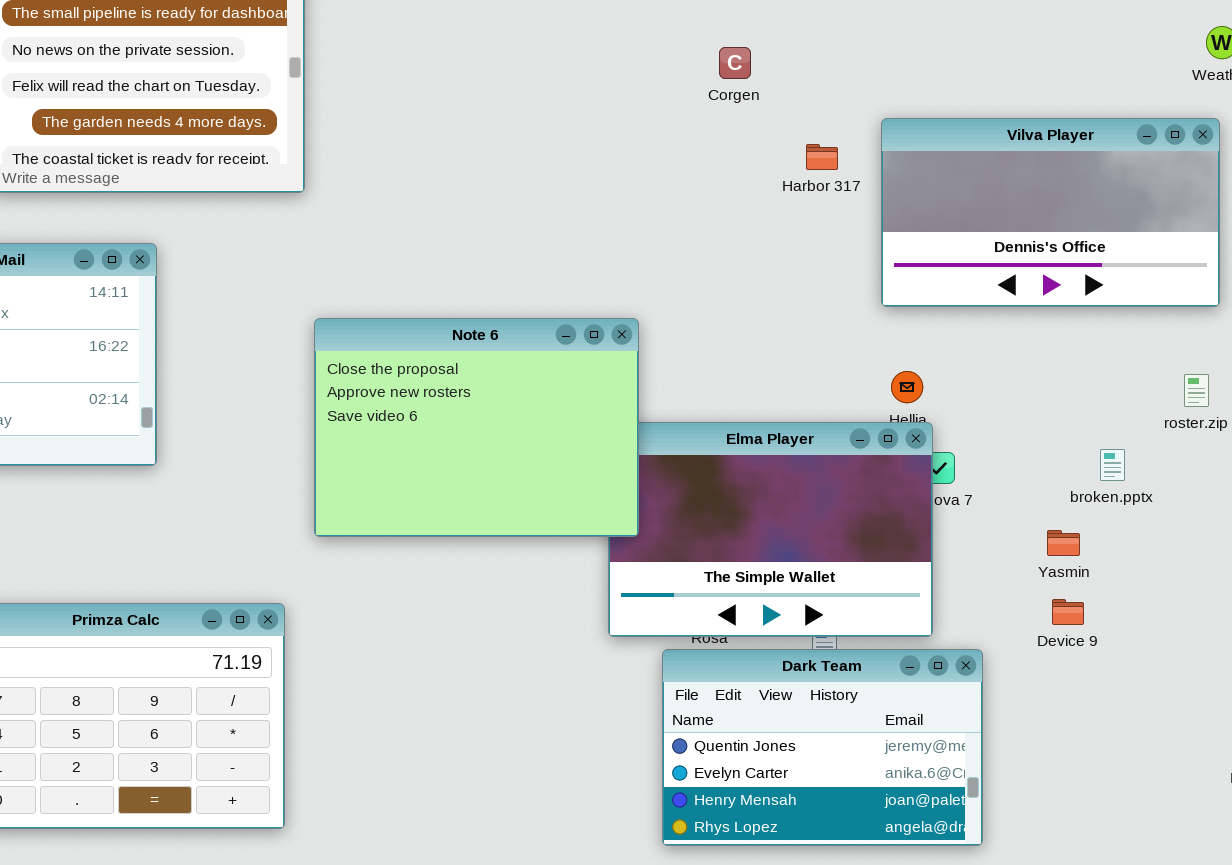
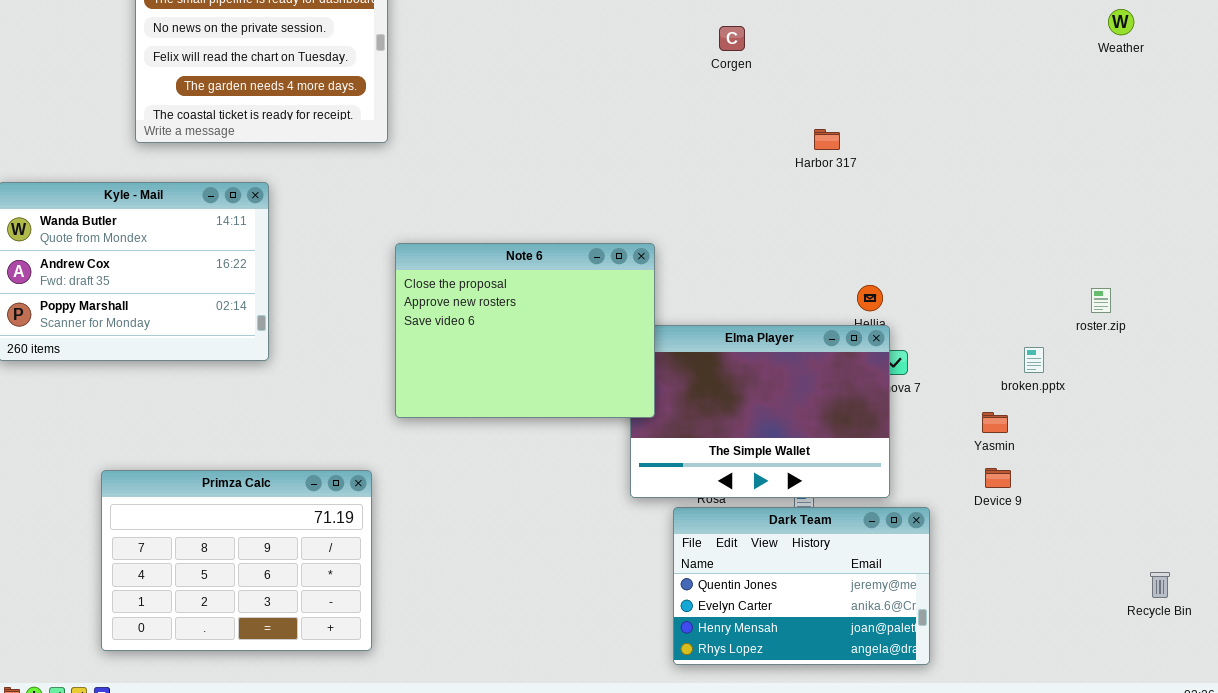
Vilva Player: [881,118,1220,307] -> none, closed
Harbor 317: [806,144,838,170] -> [814,129,840,150], moved

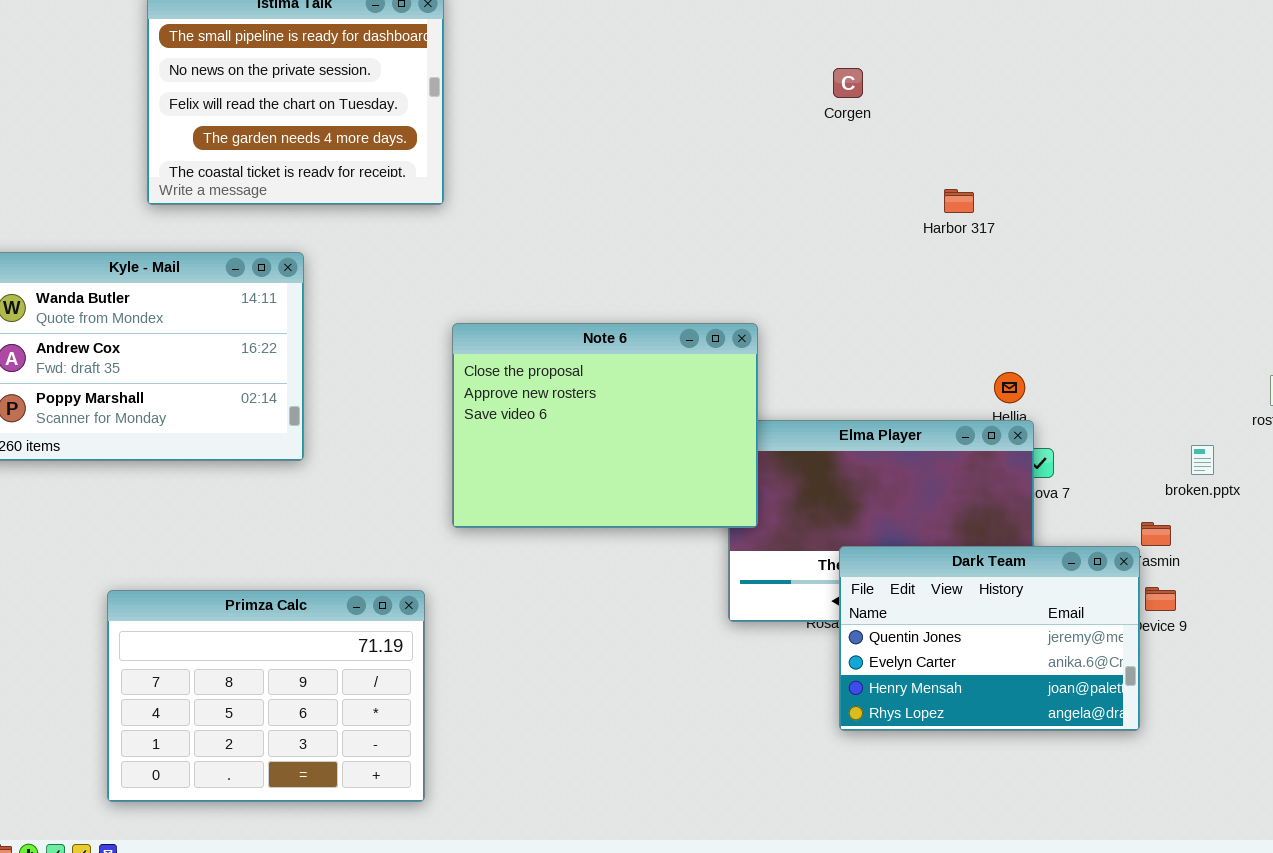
Dark Team: [673,507,930,665] -> [839,546,1140,731], moved

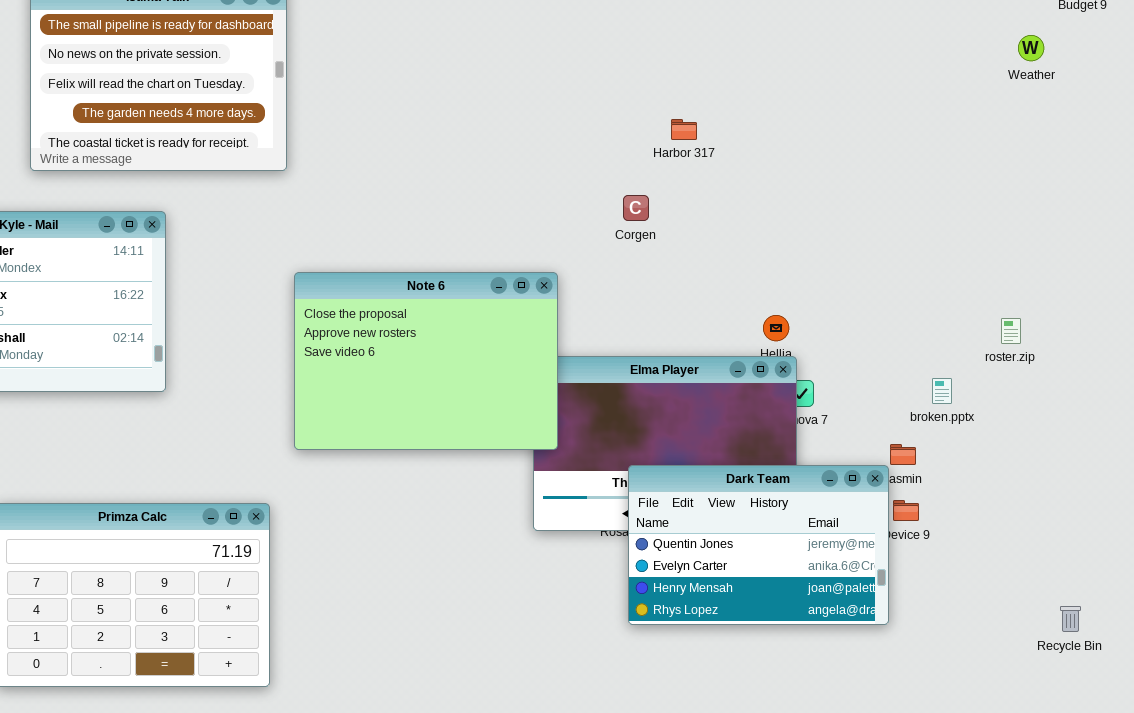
Corgen: [833,68,863,98] -> [623,195,649,221], moved
Harbor 317: [944,189,974,213] -> [671,119,697,140], moved

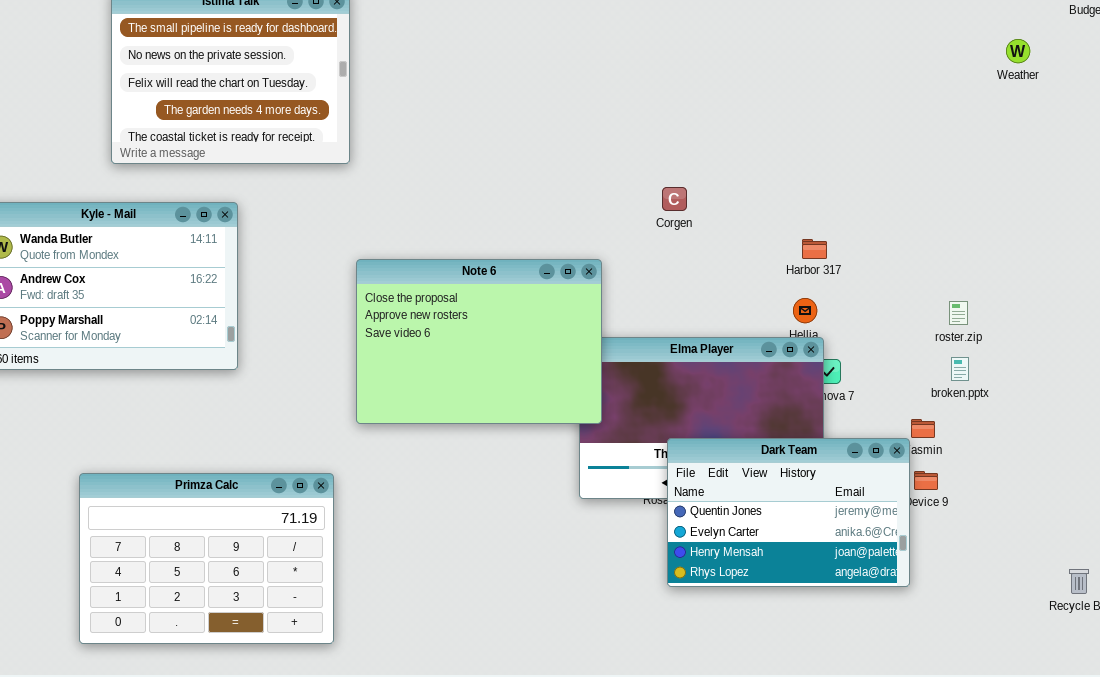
Weather: [1018,35,1044,61] -> [1006,39,1030,63], moved
Harbor 317: [671,119,697,140] -> [802,239,827,259], moved
roster.zip: [1001,318,1021,344] -> [949,301,968,325], moved

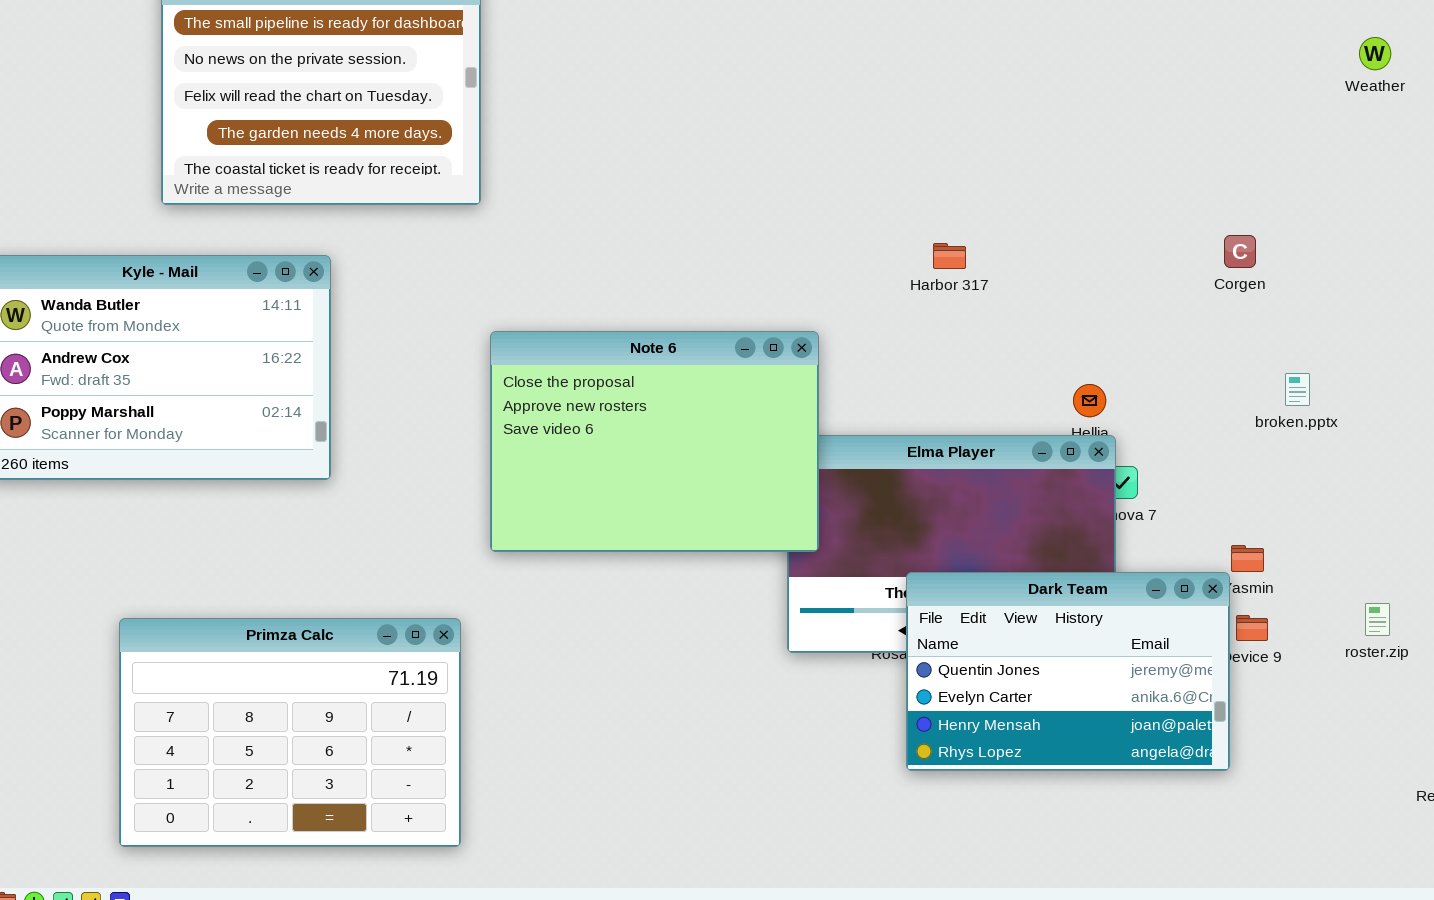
Corgen: [662,187,687,211] -> [1224,235,1256,268], moved
Harbor 317: [802,239,827,259] -> [933,243,966,269], moved
roster.zip: [949,301,968,325] -> [1365,603,1390,636], moved
broken.pptx: [951,357,969,381] -> [1285,373,1310,406], moved

